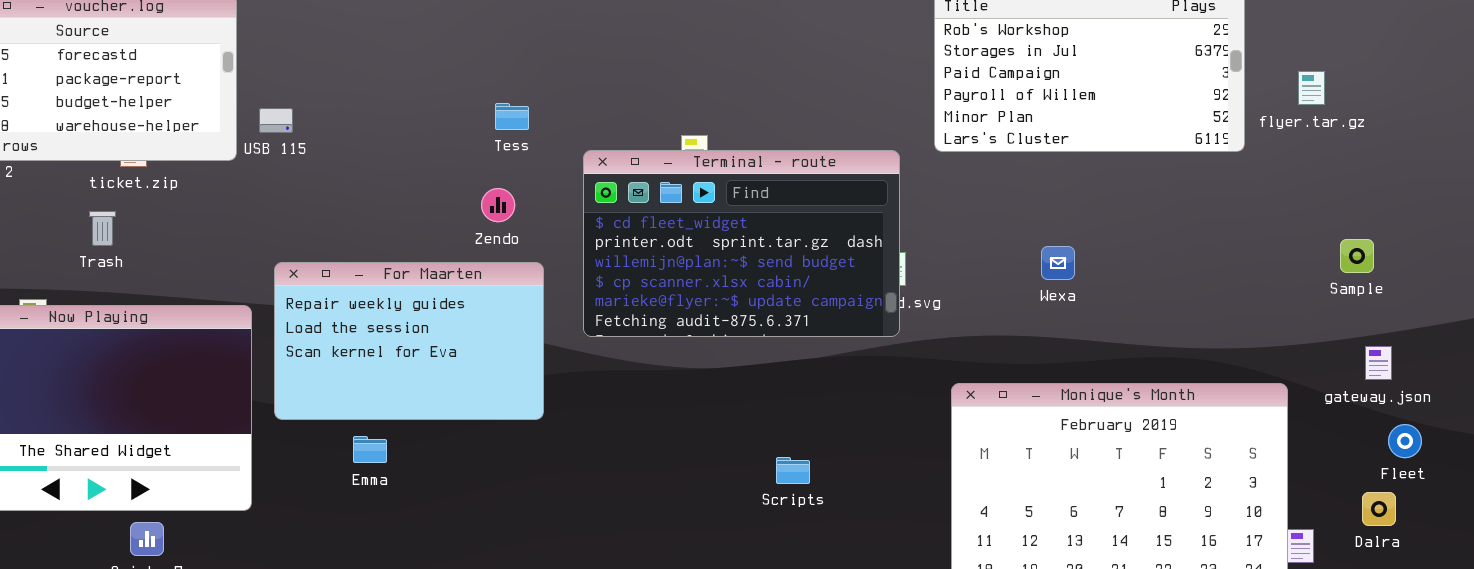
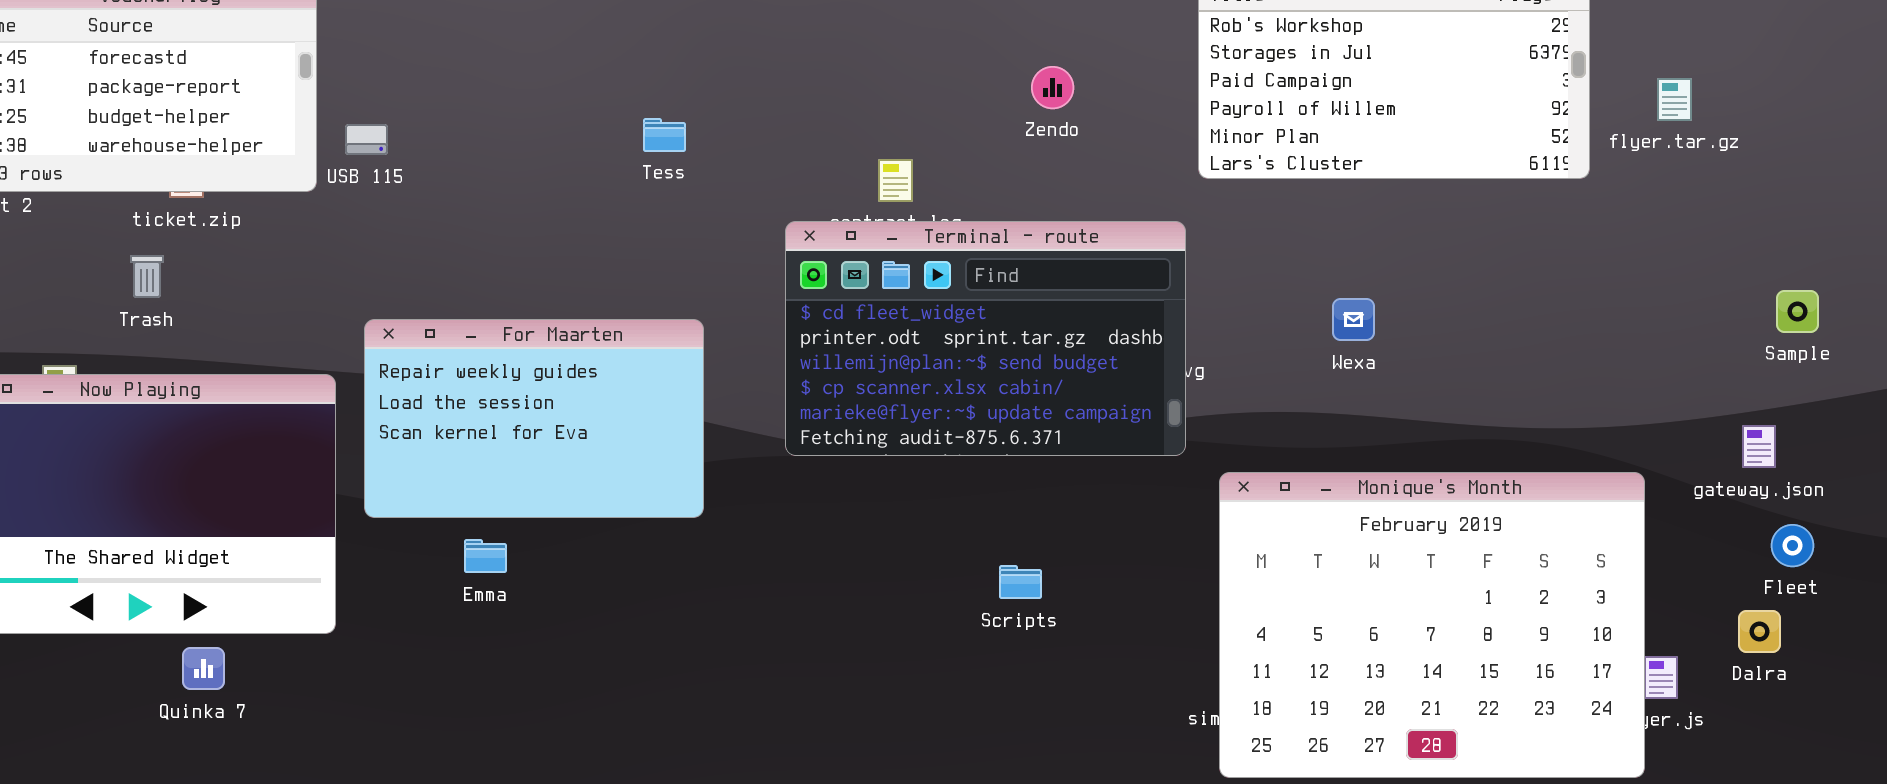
Terminal - route: [583,150,900,337] -> [785,221,1186,456], moved
Zendo: [481,188,515,222] -> [1031,66,1074,109], moved
Sample: [1340,239,1374,273] -> [1776,290,1819,333], moved

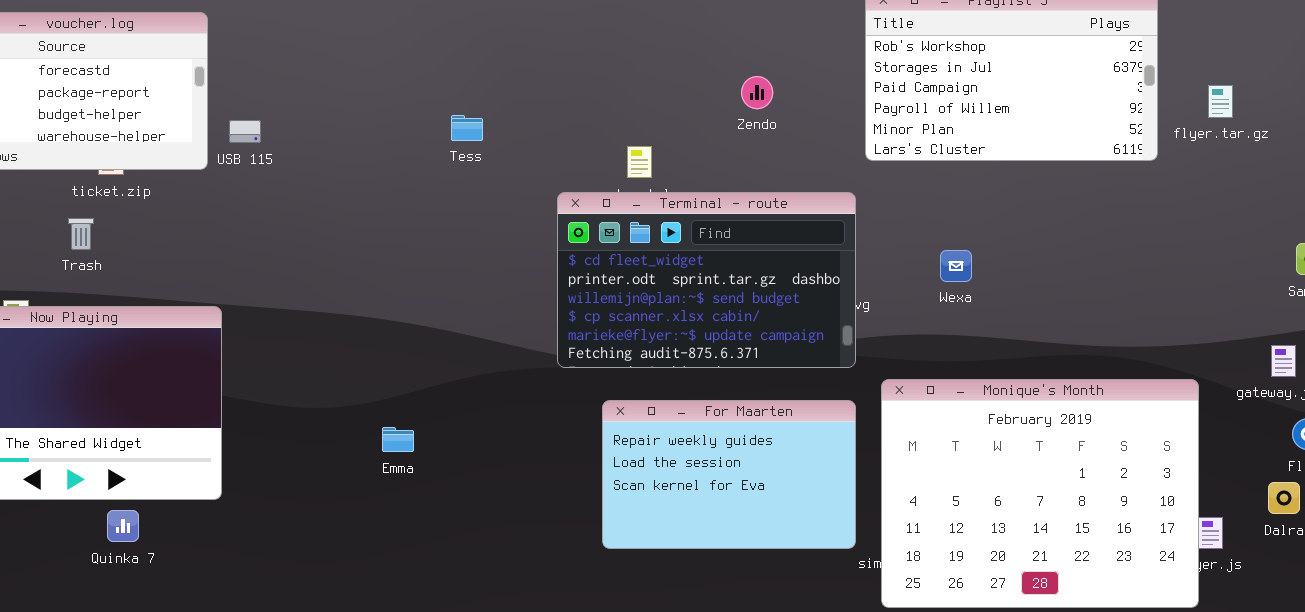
Wexa: [1332,298,1375,341] -> [940,250,972,282], moved
For Maarten: [364,319,704,518] -> [602,400,856,549], moved
Emma: [464,539,507,573] -> [382,427,414,452], moved

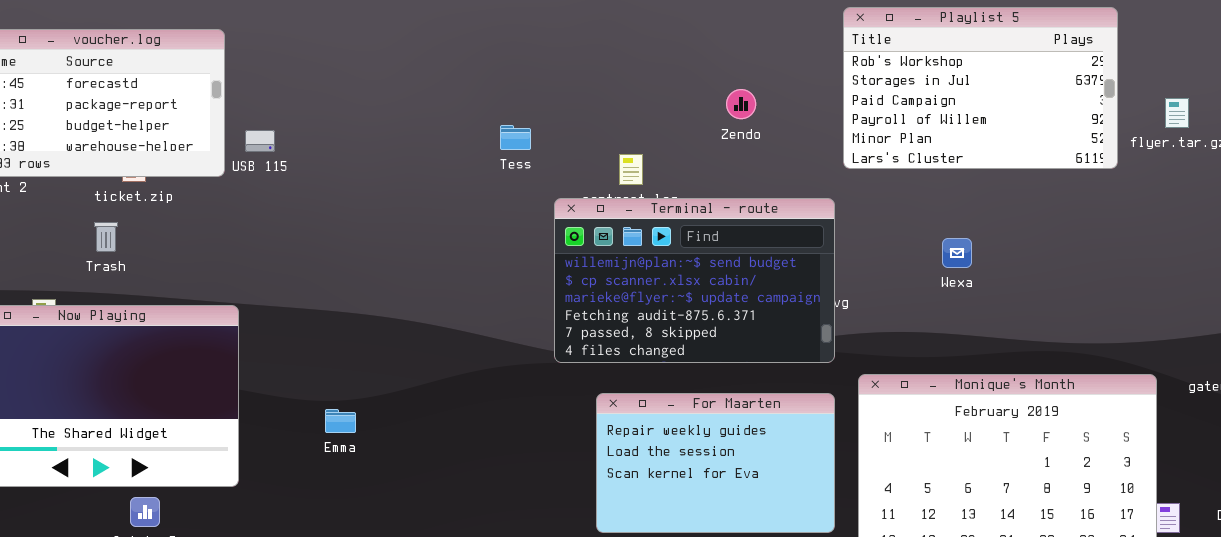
Tess: [451,115,483,141] -> [500,125,531,150], moved
Terminal - route: [557,192,856,368] -> [554,198,835,363], scrolled down 2 rows
Wexa: [940,250,972,282] -> [942,238,972,268], moved
Emma: [382,427,414,452] -> [325,409,356,433], moved

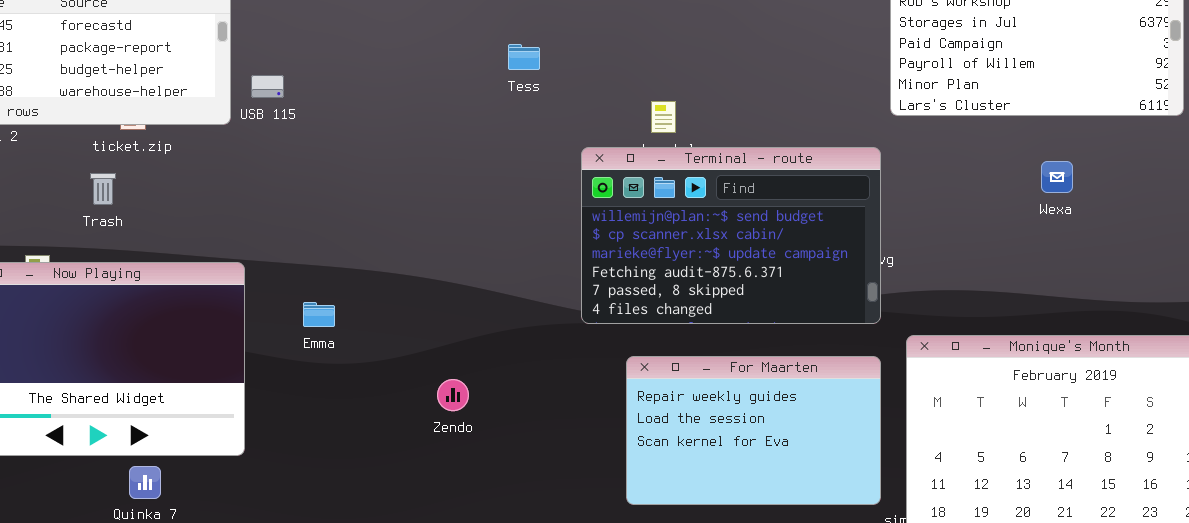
Zendo: [726,89,756,119] -> [437,379,469,411], moved
Tess: [500,125,531,150] -> [508,44,540,70], moved
Wexa: [942,238,972,268] -> [1041,161,1073,193], moved
Emma: [325,409,356,433] -> [303,302,335,327], moved

